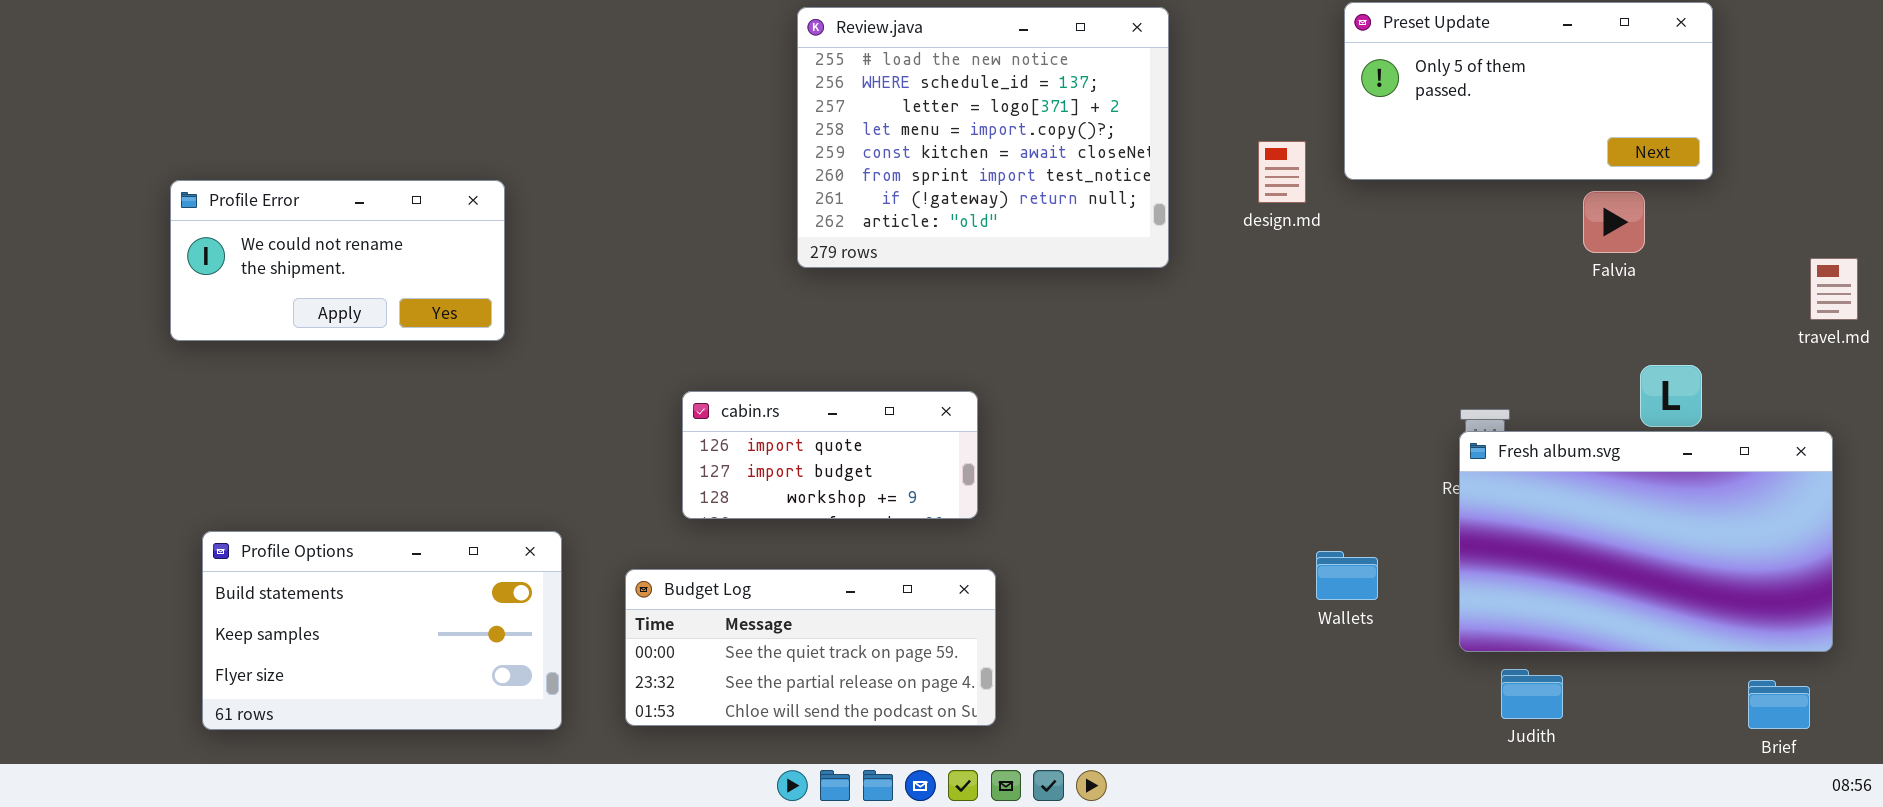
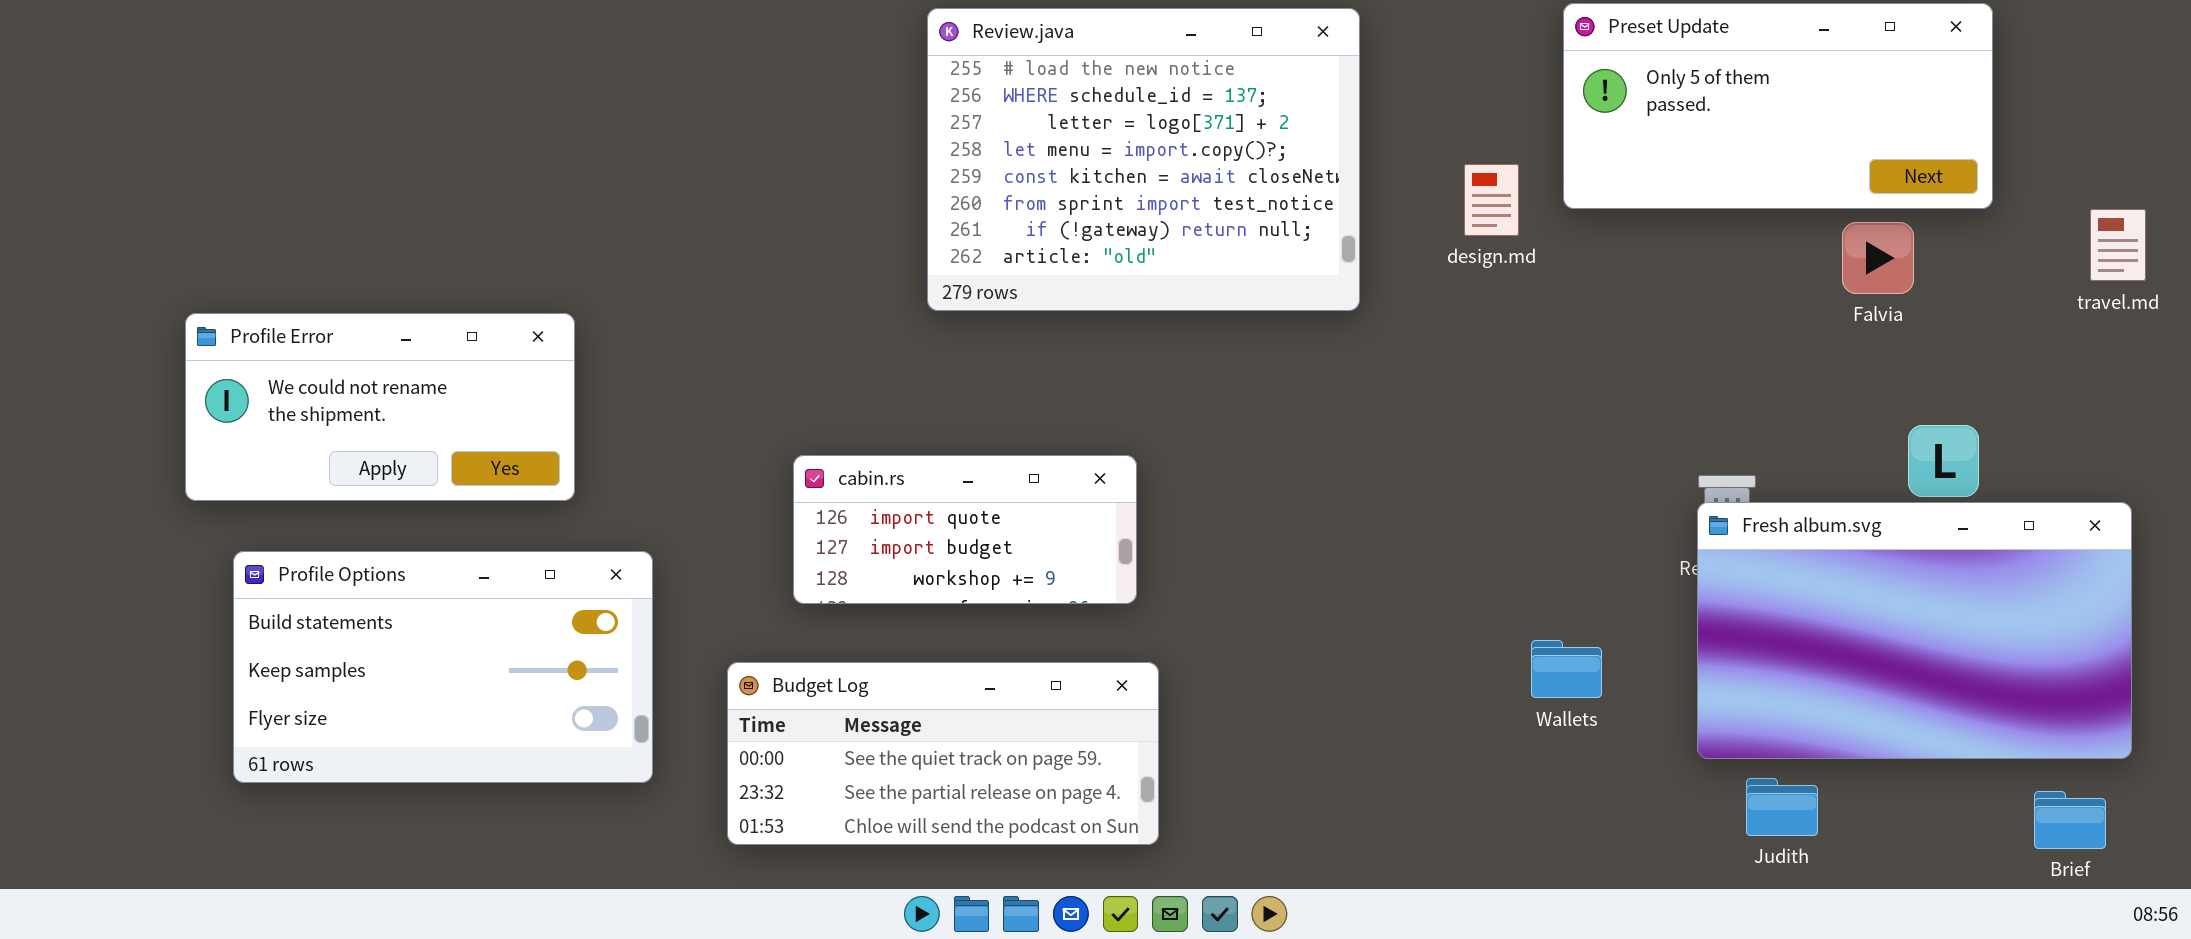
Profile Error: [170,180,505,341] -> [185,313,575,501], moved
travel.md: [1810,258,1858,320] -> [2090,209,2146,281], moved
Profile Options: [202,531,562,730] -> [233,551,653,783], moved

